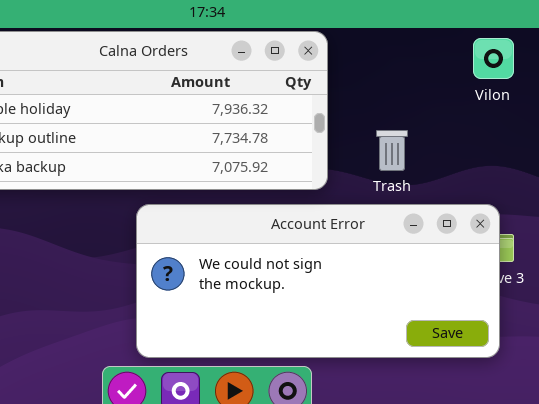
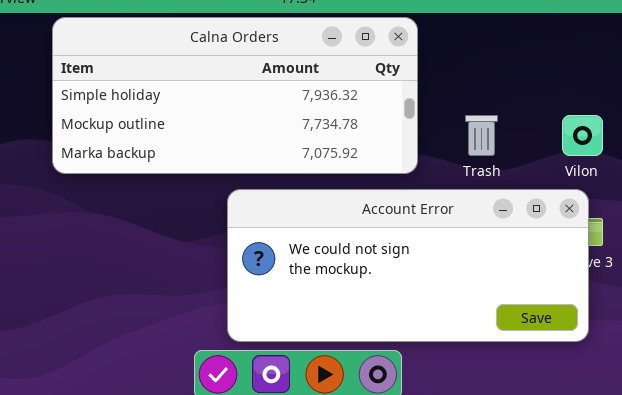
Vilon: [473,38,514,79] -> [562,115,603,156], moved

